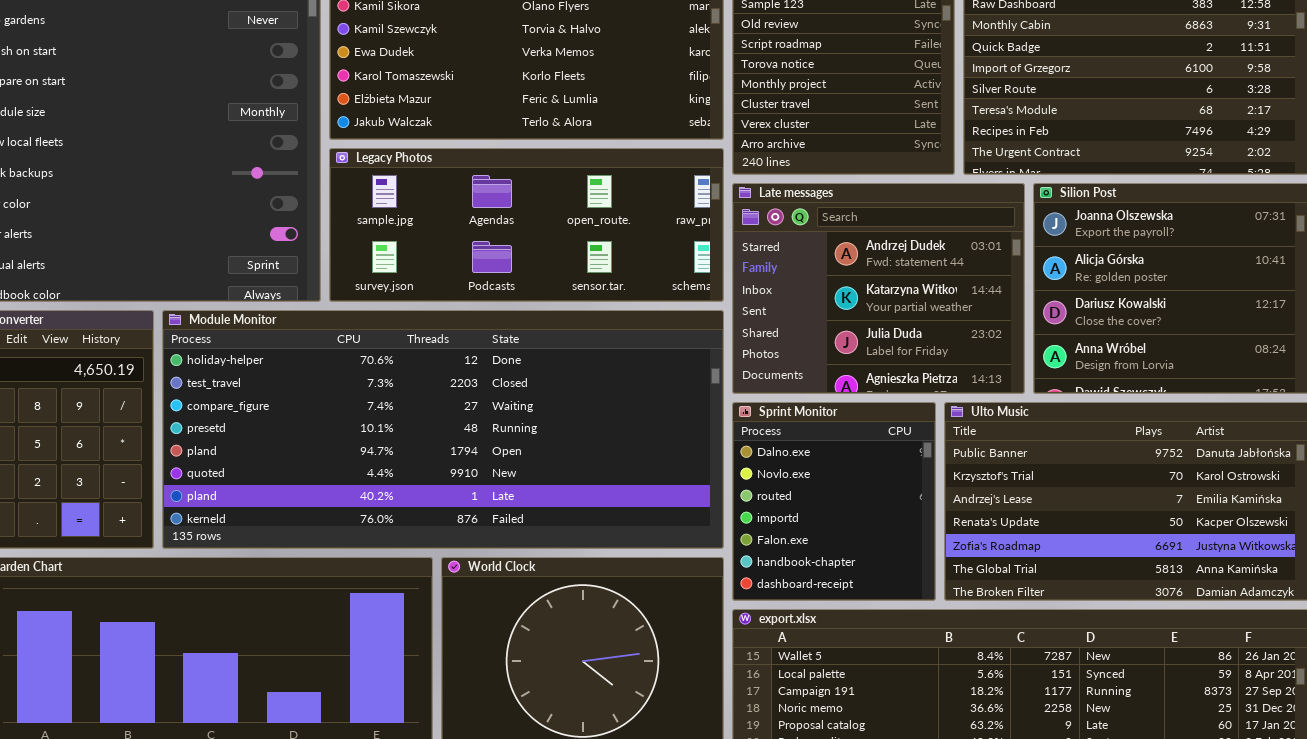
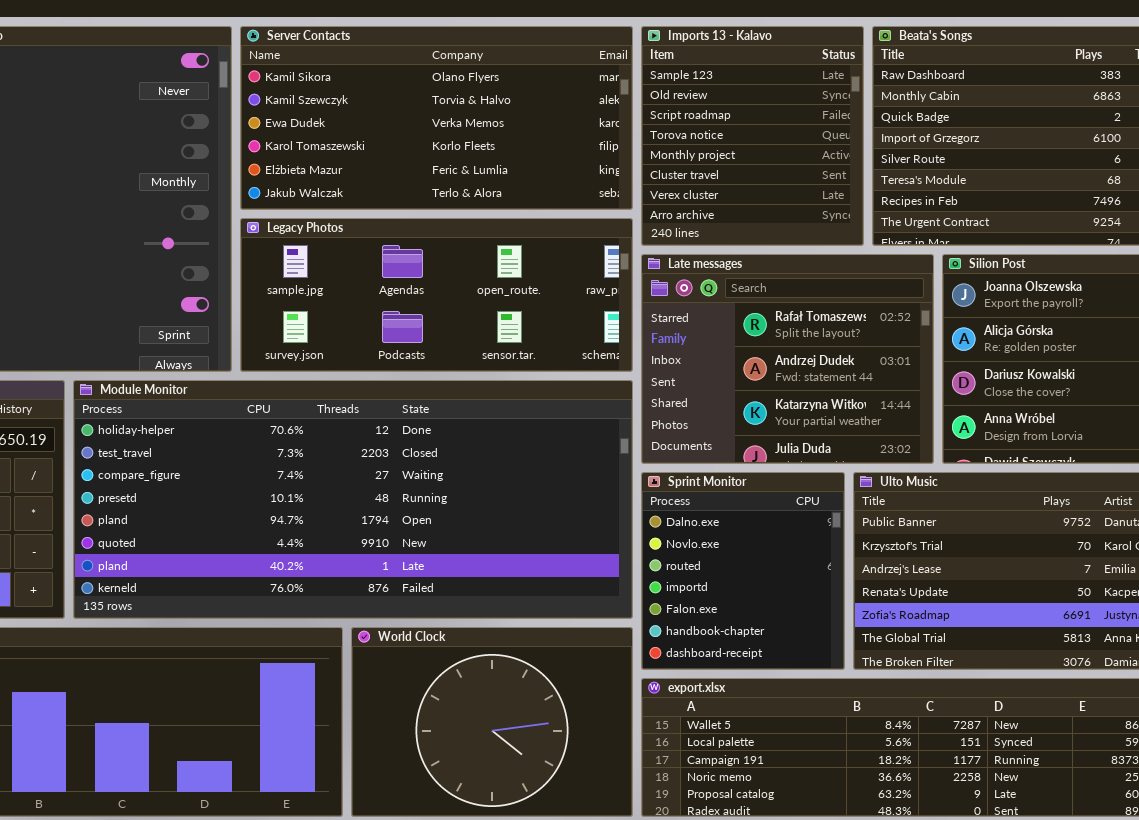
Late messages: [732,183,1025,394] -> [641,254,934,464], scrolled up 1 row

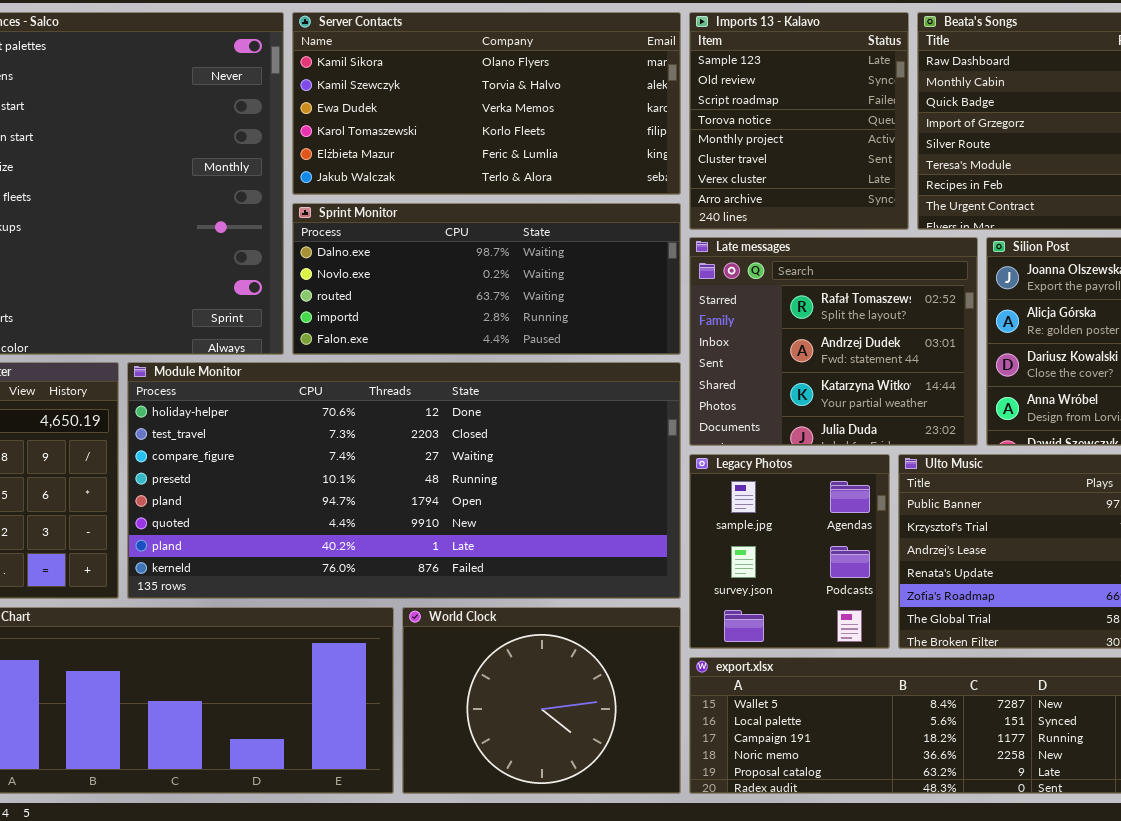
Legacy Photos: [240,218,633,372] -> [689,454,890,649], moved, resized
Sprint Monitor: [641,472,845,670] -> [292,203,681,355], moved, resized

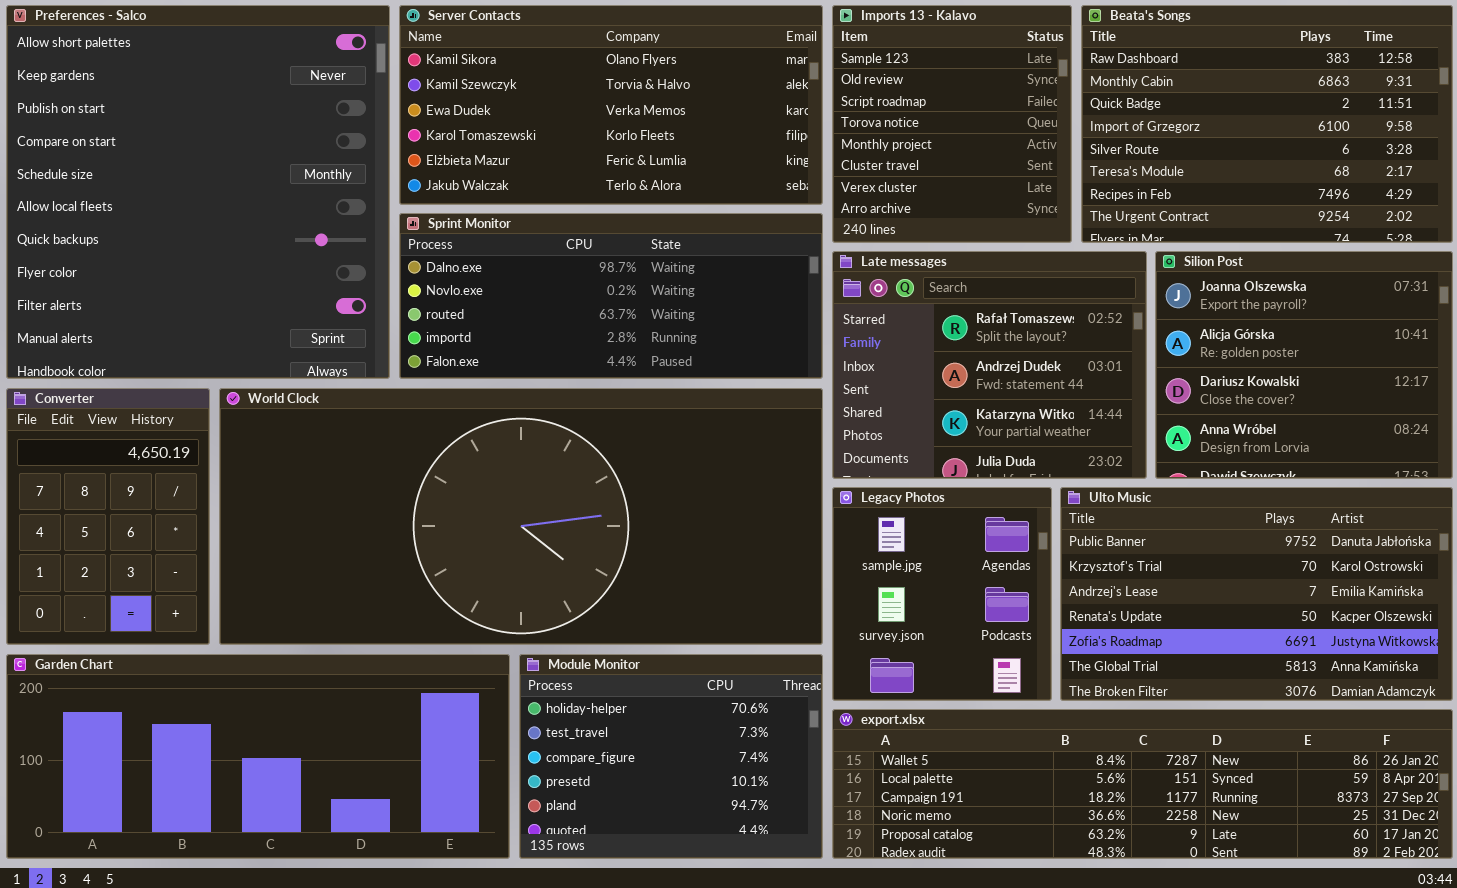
Module Monitor: [127,362,681,599] -> [519,654,823,859], moved, resized
World Clock: [402,607,681,794] -> [219,388,823,645], moved, resized

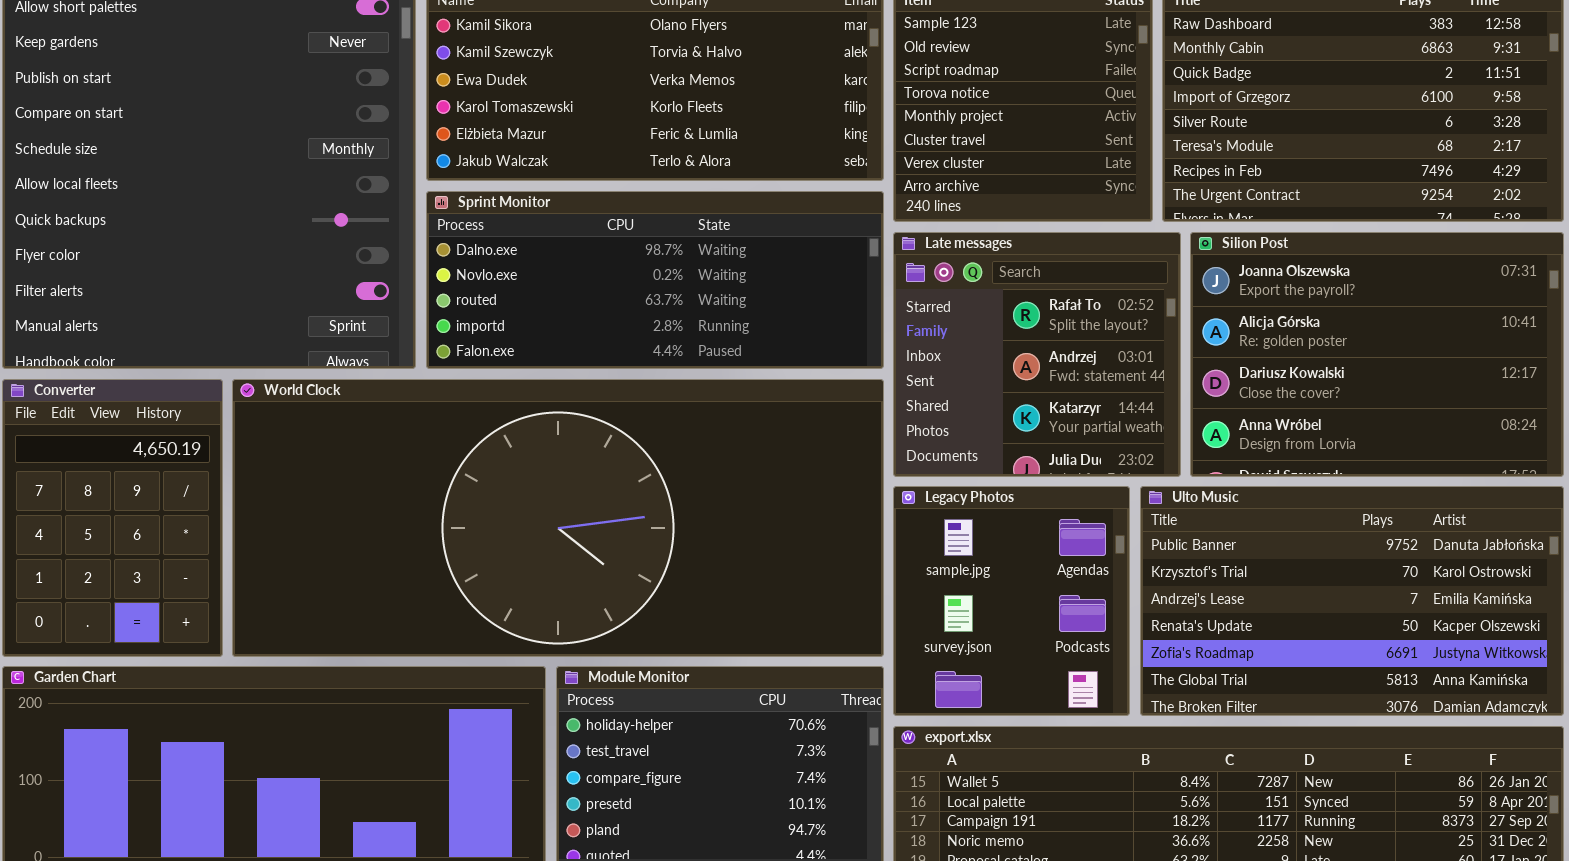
Late messages: [832,251,1147,479] -> [893,232,1181,477], resized
Silion Post: [1155,251,1453,479] -> [1190,232,1564,477], resized

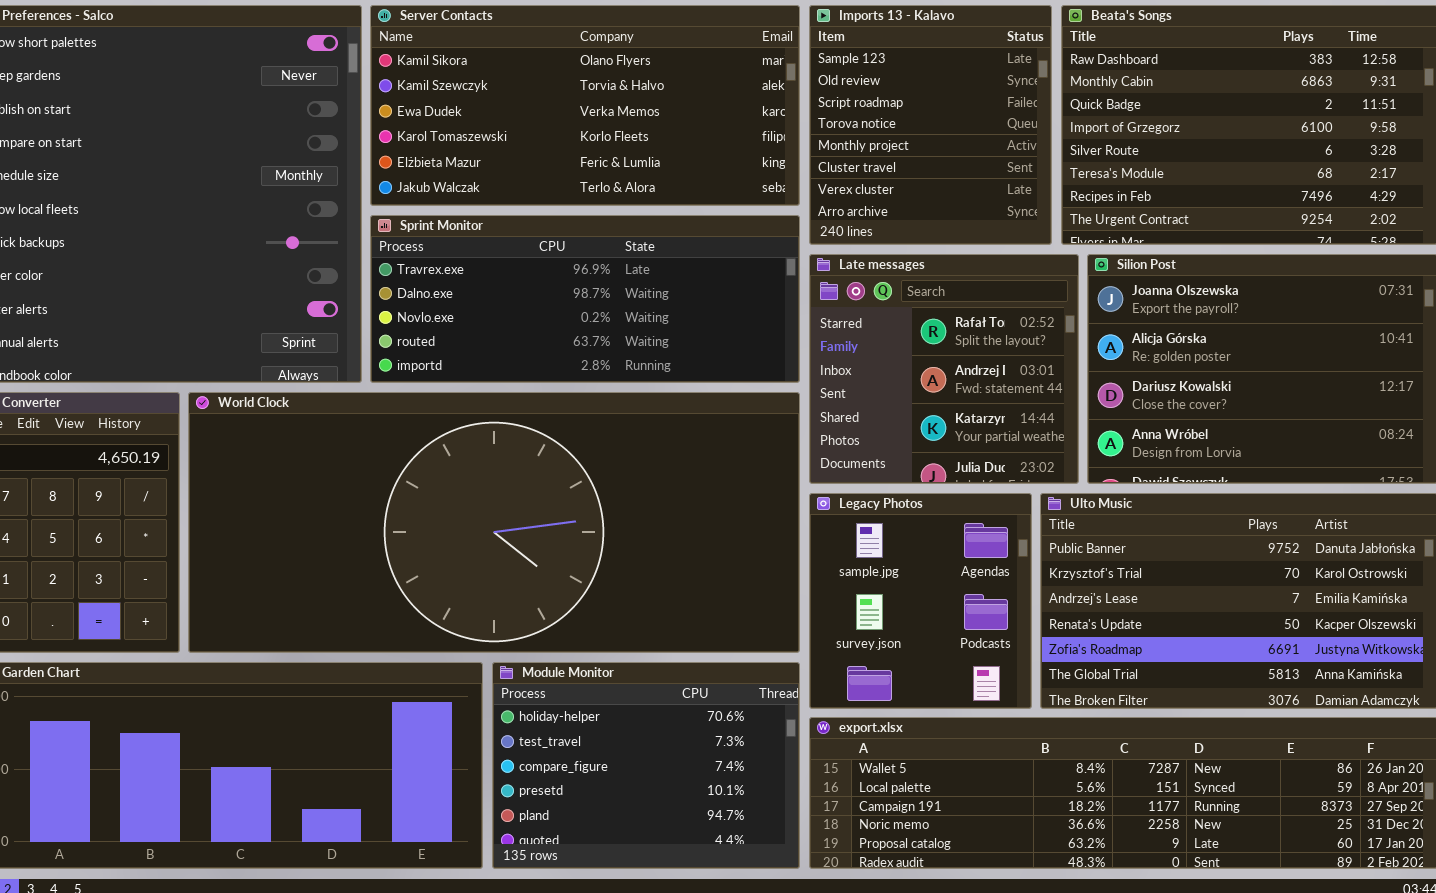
Sprint Monitor: [426,191,884,369] -> [370,215,800,383], scrolled up 1 row

